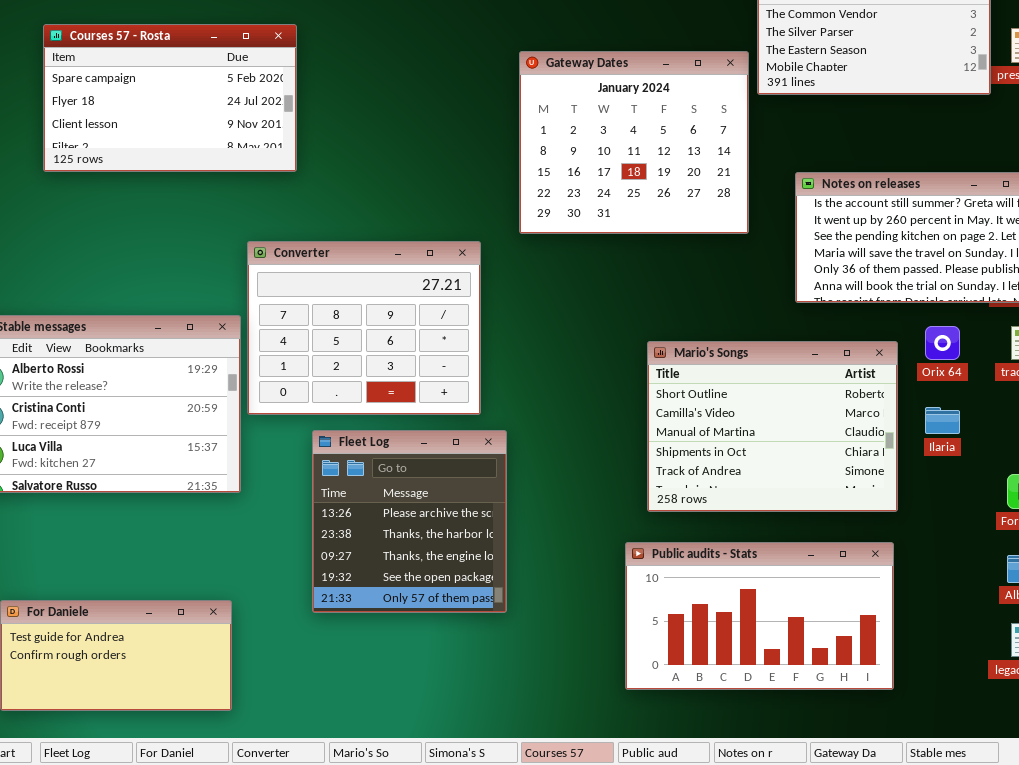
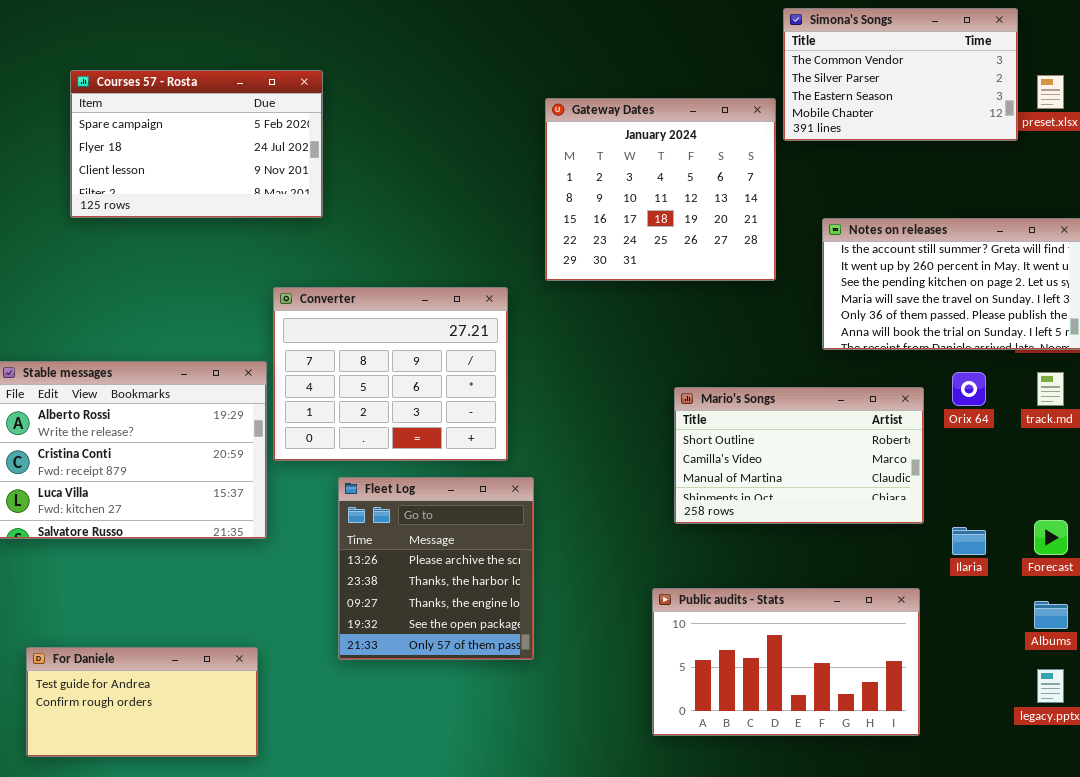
Mario's Songs: [647,341,898,512] -> [674,387,924,524], resized
Ilaria: [925,407,960,434] -> [952,527,986,555], moved

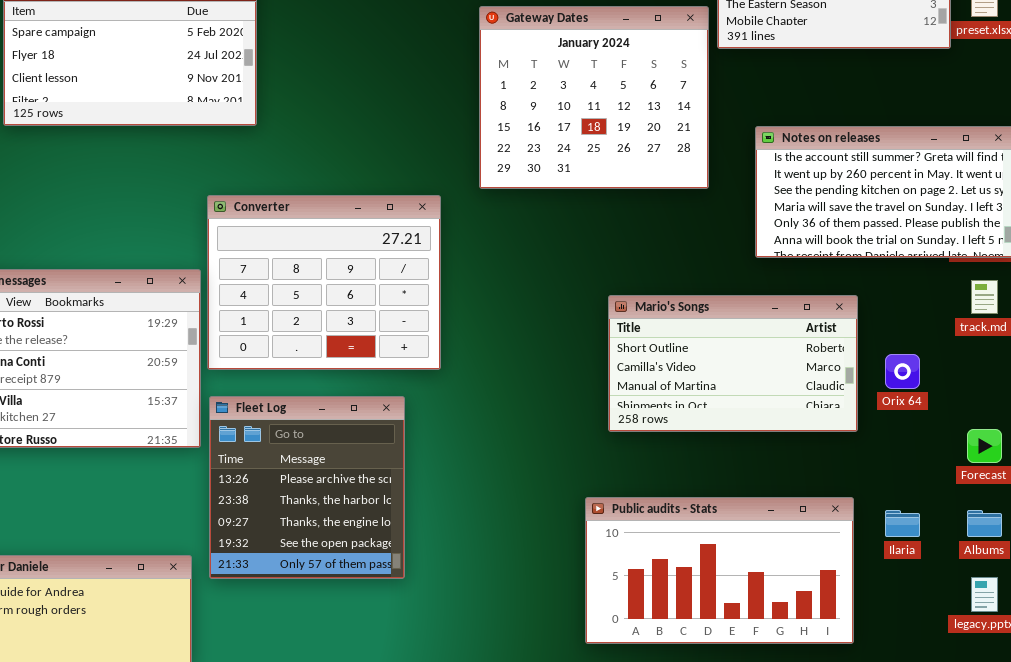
Orix 64: [952,372,986,406] -> [885,354,920,389], moved
Fleet Log: [338,477,534,660] -> [209,396,405,579], moved
Ilaria: [952,527,986,555] -> [885,510,920,537], moved

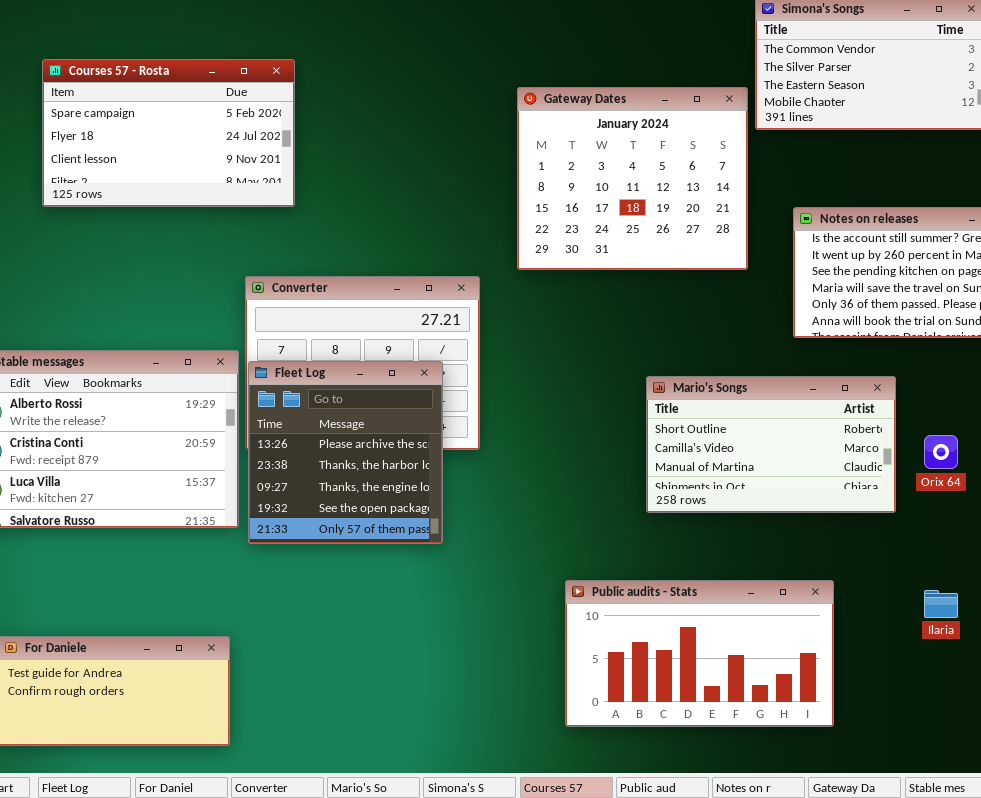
Fleet Log: [209,396,405,579] -> [248,361,443,544], moved
Public audits - Stats: [585,497,854,644] -> [565,580,834,727], moved

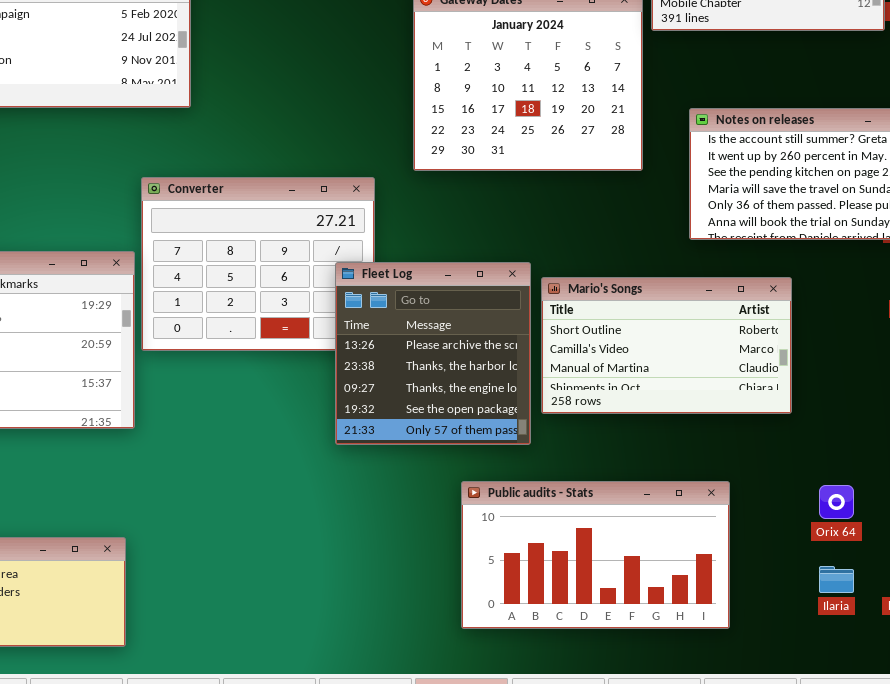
Fleet Log: [248,361,443,544] -> [335,262,531,445], moved
Orix 64: [924,435,958,469] -> [819,485,854,519], moved
Ilaria: [924,590,958,618] -> [819,566,854,593], moved

